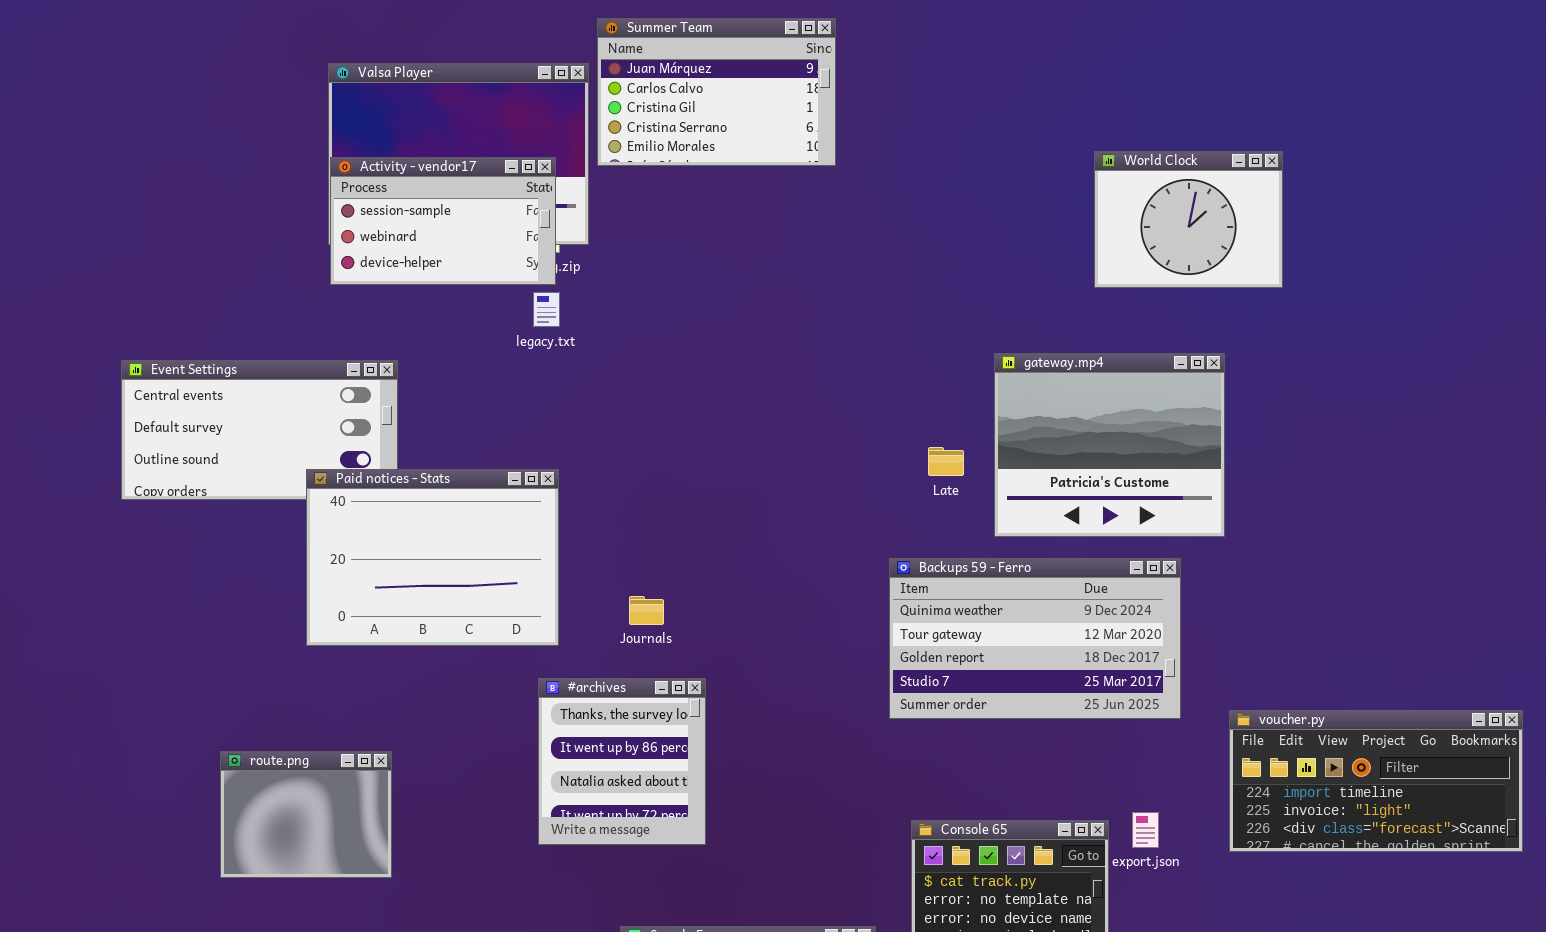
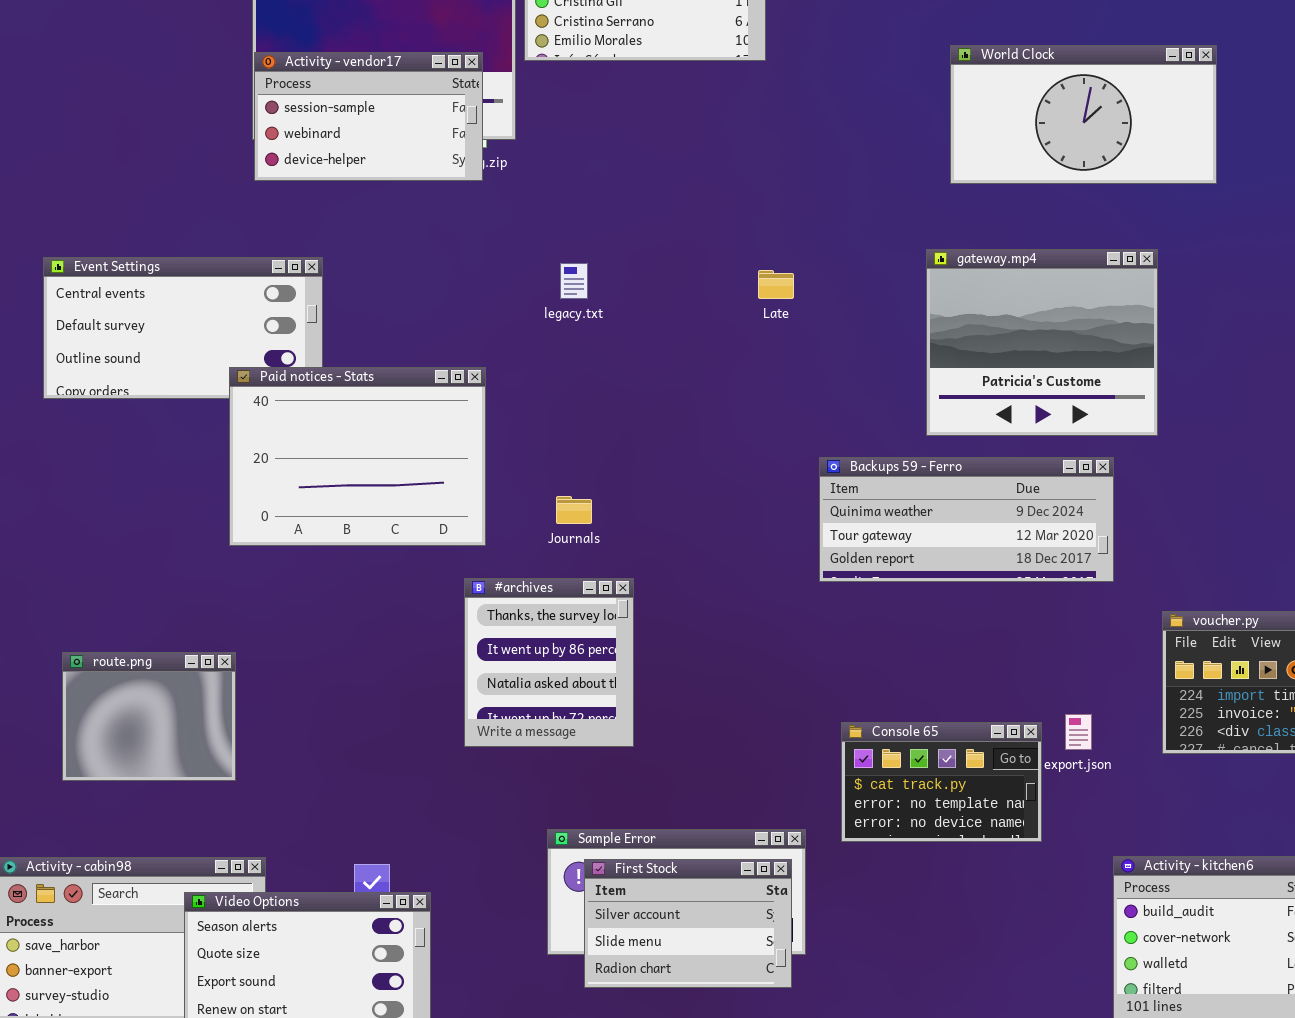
World Clock: [1094,151,1283,288] -> [950,45,1217,184], resized
legacy.txt: [533,292,560,327] -> [560,263,588,299], moved
Late: [928,447,964,476] -> [758,270,794,299], moved
Backups 59 - Ferro: [889,558,1181,719] -> [819,457,1114,582], resized
route.png: [220,751,392,878] -> [62,652,236,781], moved

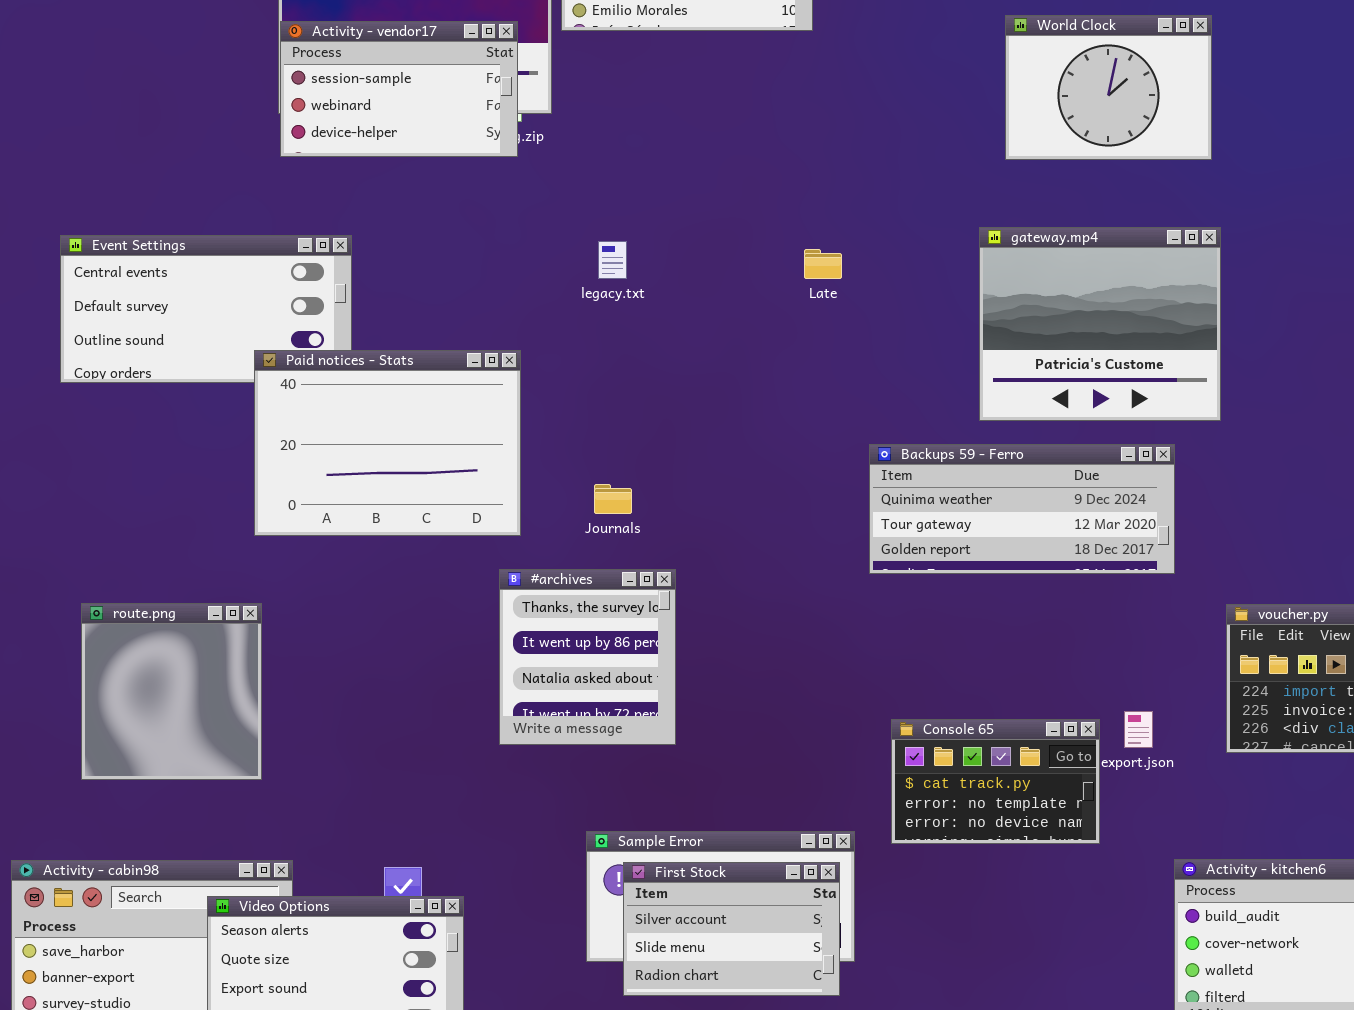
World Clock: [950,45,1217,184] -> [1005,15,1212,160], resized
route.png: [62,652,236,781] -> [81,603,262,780], resized

